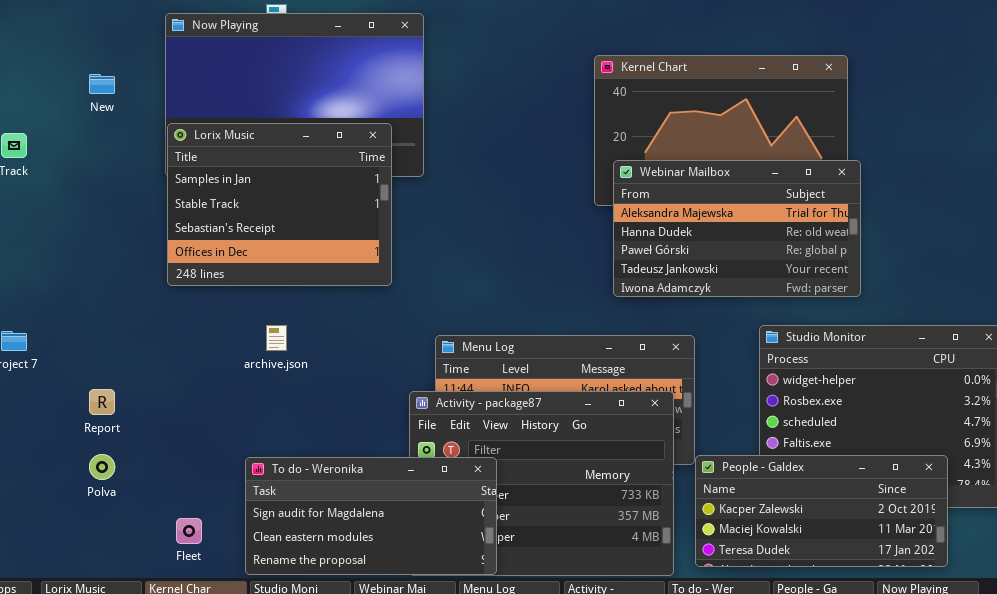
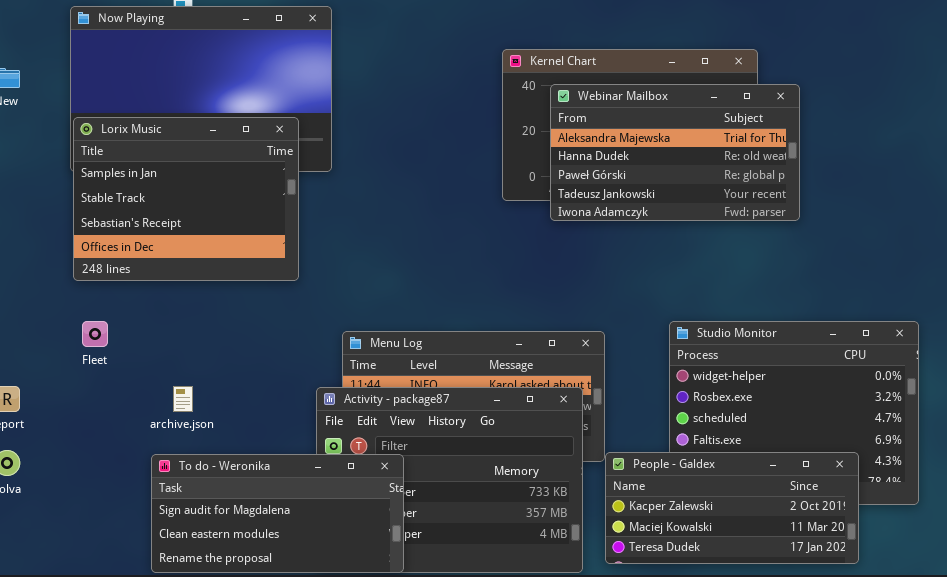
Webinar Mailbox: [613,160,861,297] -> [550,84,800,221], moved
archive.json: [266,325,287,351] -> [173,386,193,412], moved
Fleet: [176,518,202,544] -> [82,321,108,347], moved

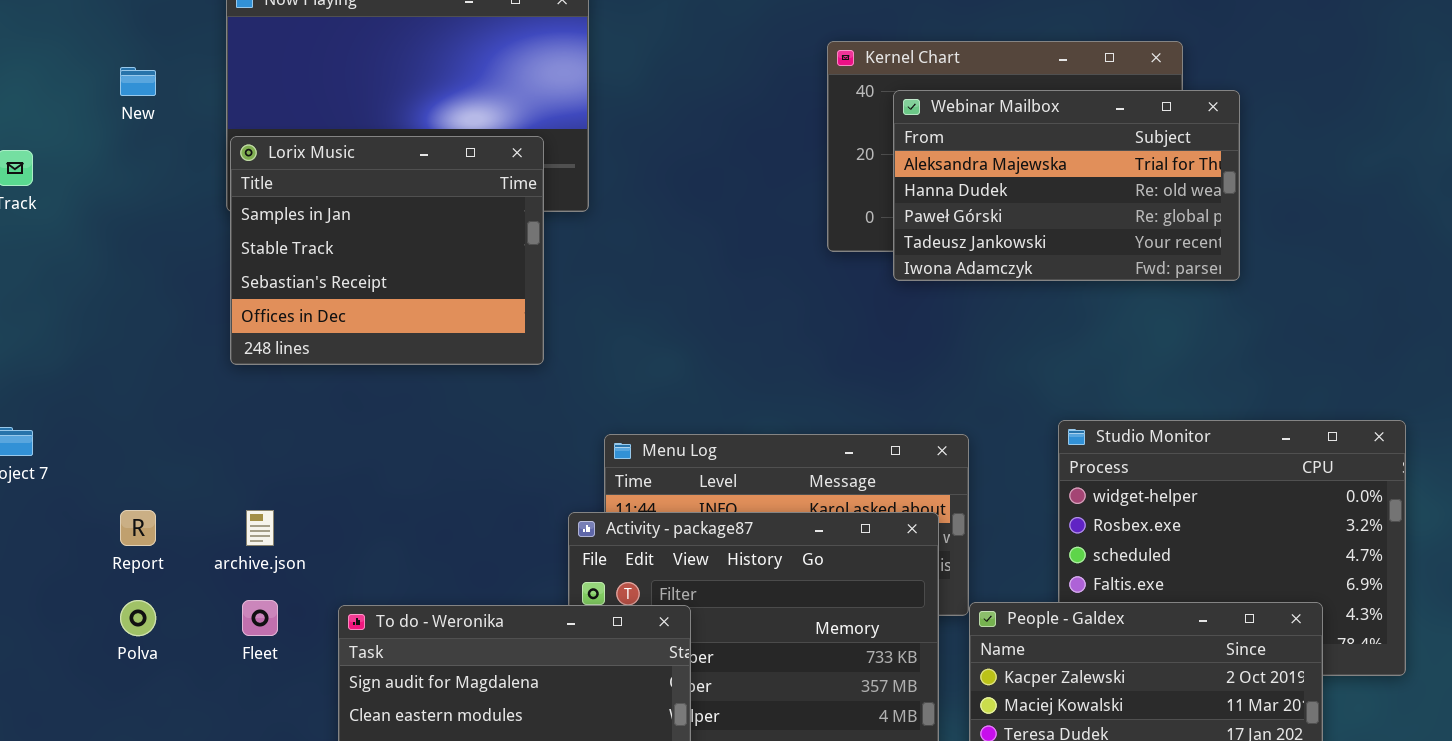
Fleet: [82,321,108,347] -> [242,600,278,636], moved
archive.json: [173,386,193,412] -> [246,510,274,546], moved

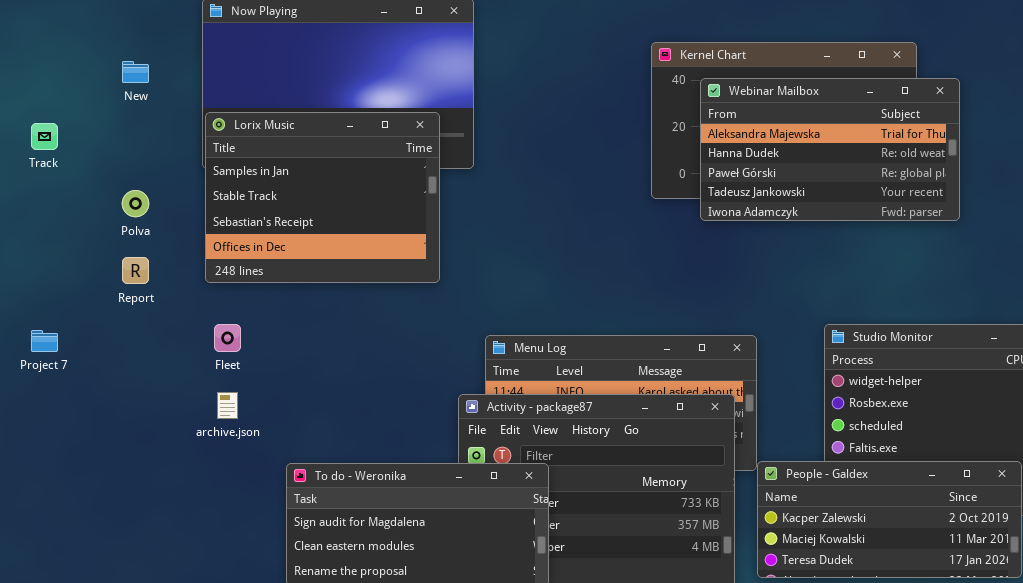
Report: [120,510,156,546] -> [122,257,149,284], moved
Polva: [120,600,156,636] -> [122,190,149,217], moved
Fleet: [242,600,278,636] -> [214,324,241,352], moved

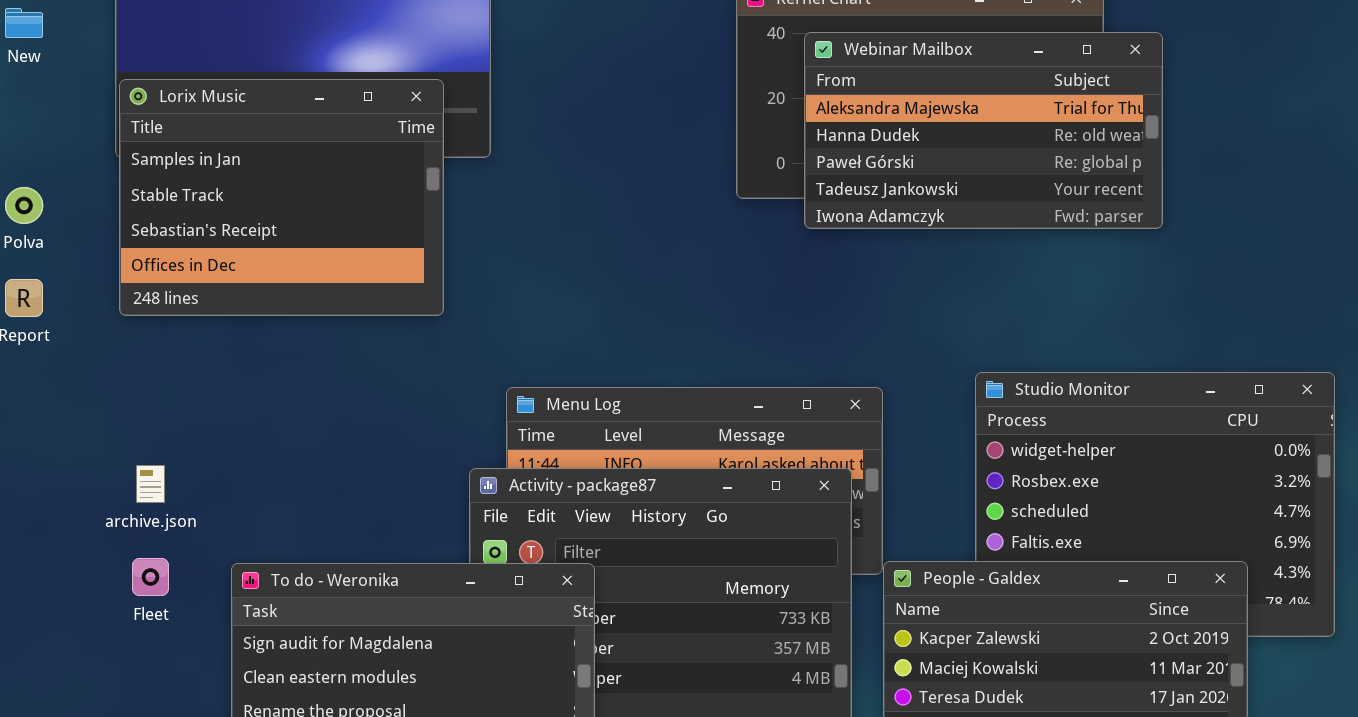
Fleet: [214,324,241,352] -> [132,558,169,596], moved

